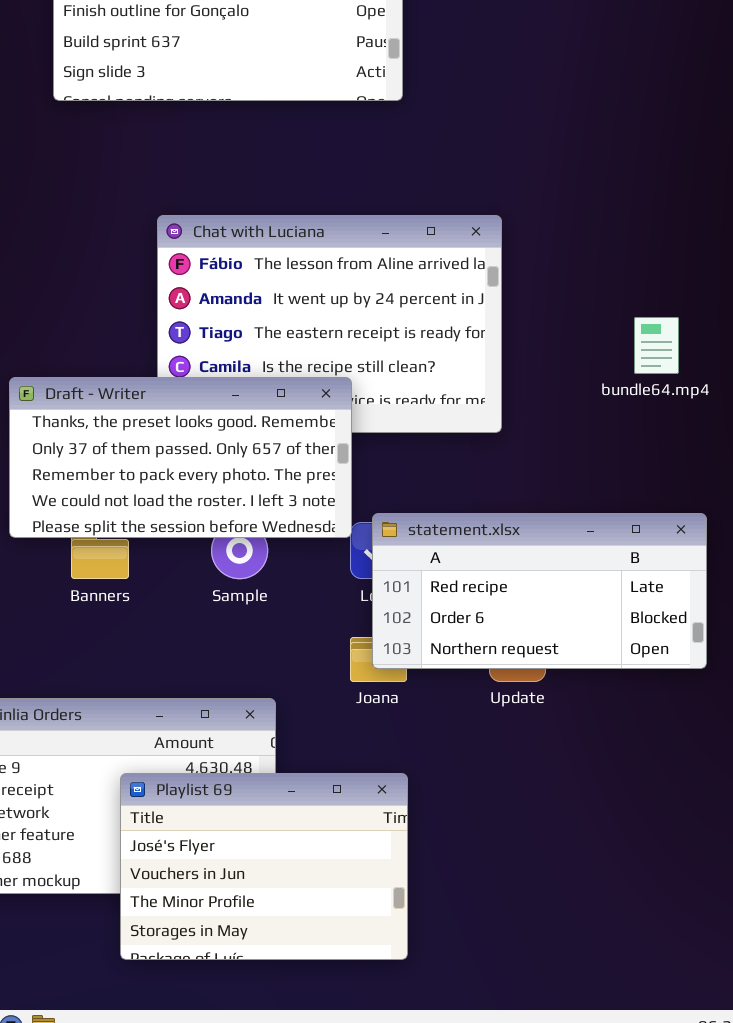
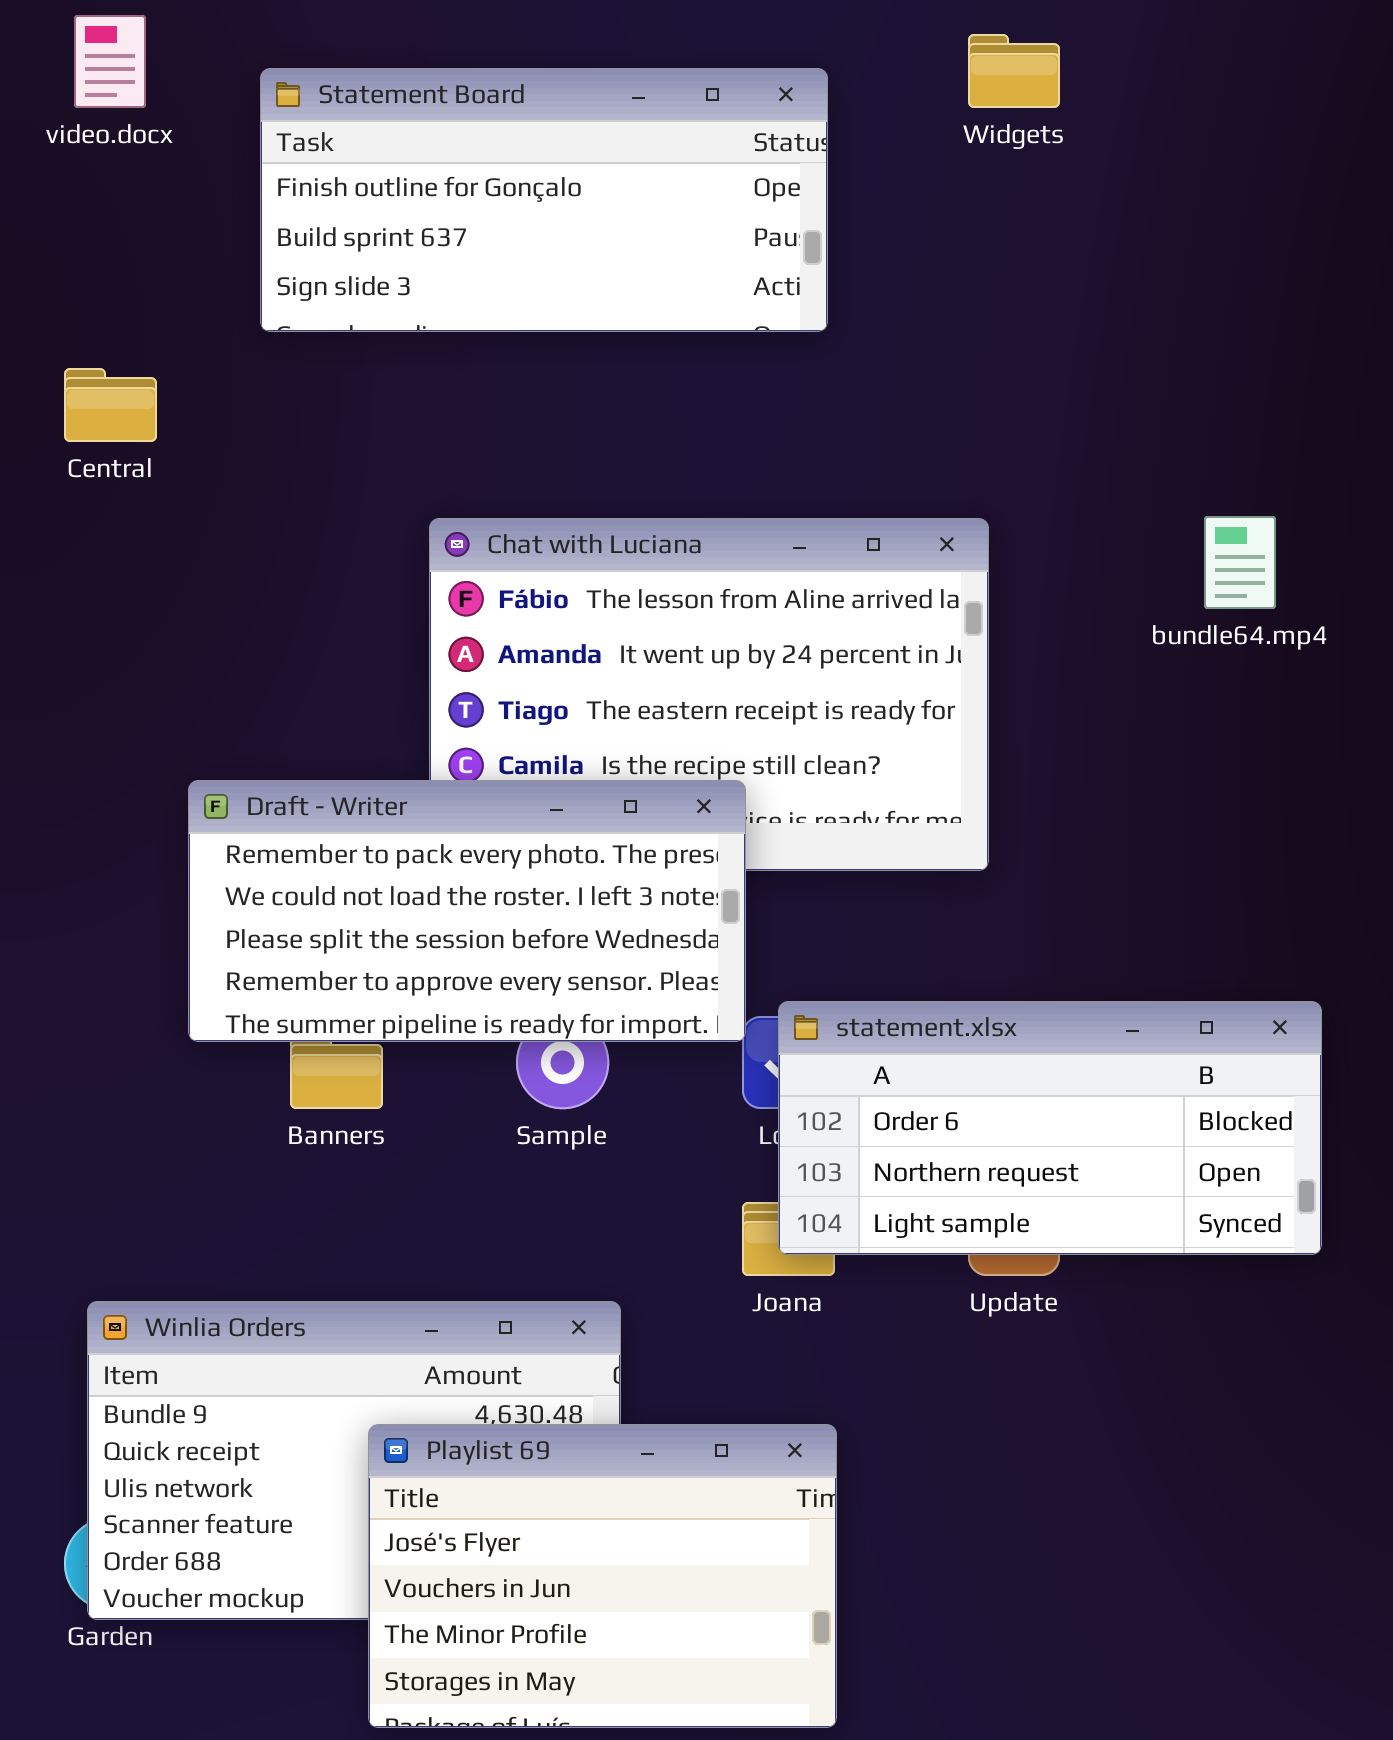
bundle64.mp4: [634,317,679,374] -> [1204,516,1276,609], moved
Draft - Writer: [9,377,352,538] -> [188,780,746,1042], scrolled down 2 rows
statement.xlsx: [372,513,707,669] -> [778,1001,1322,1255], scrolled down 1 row

